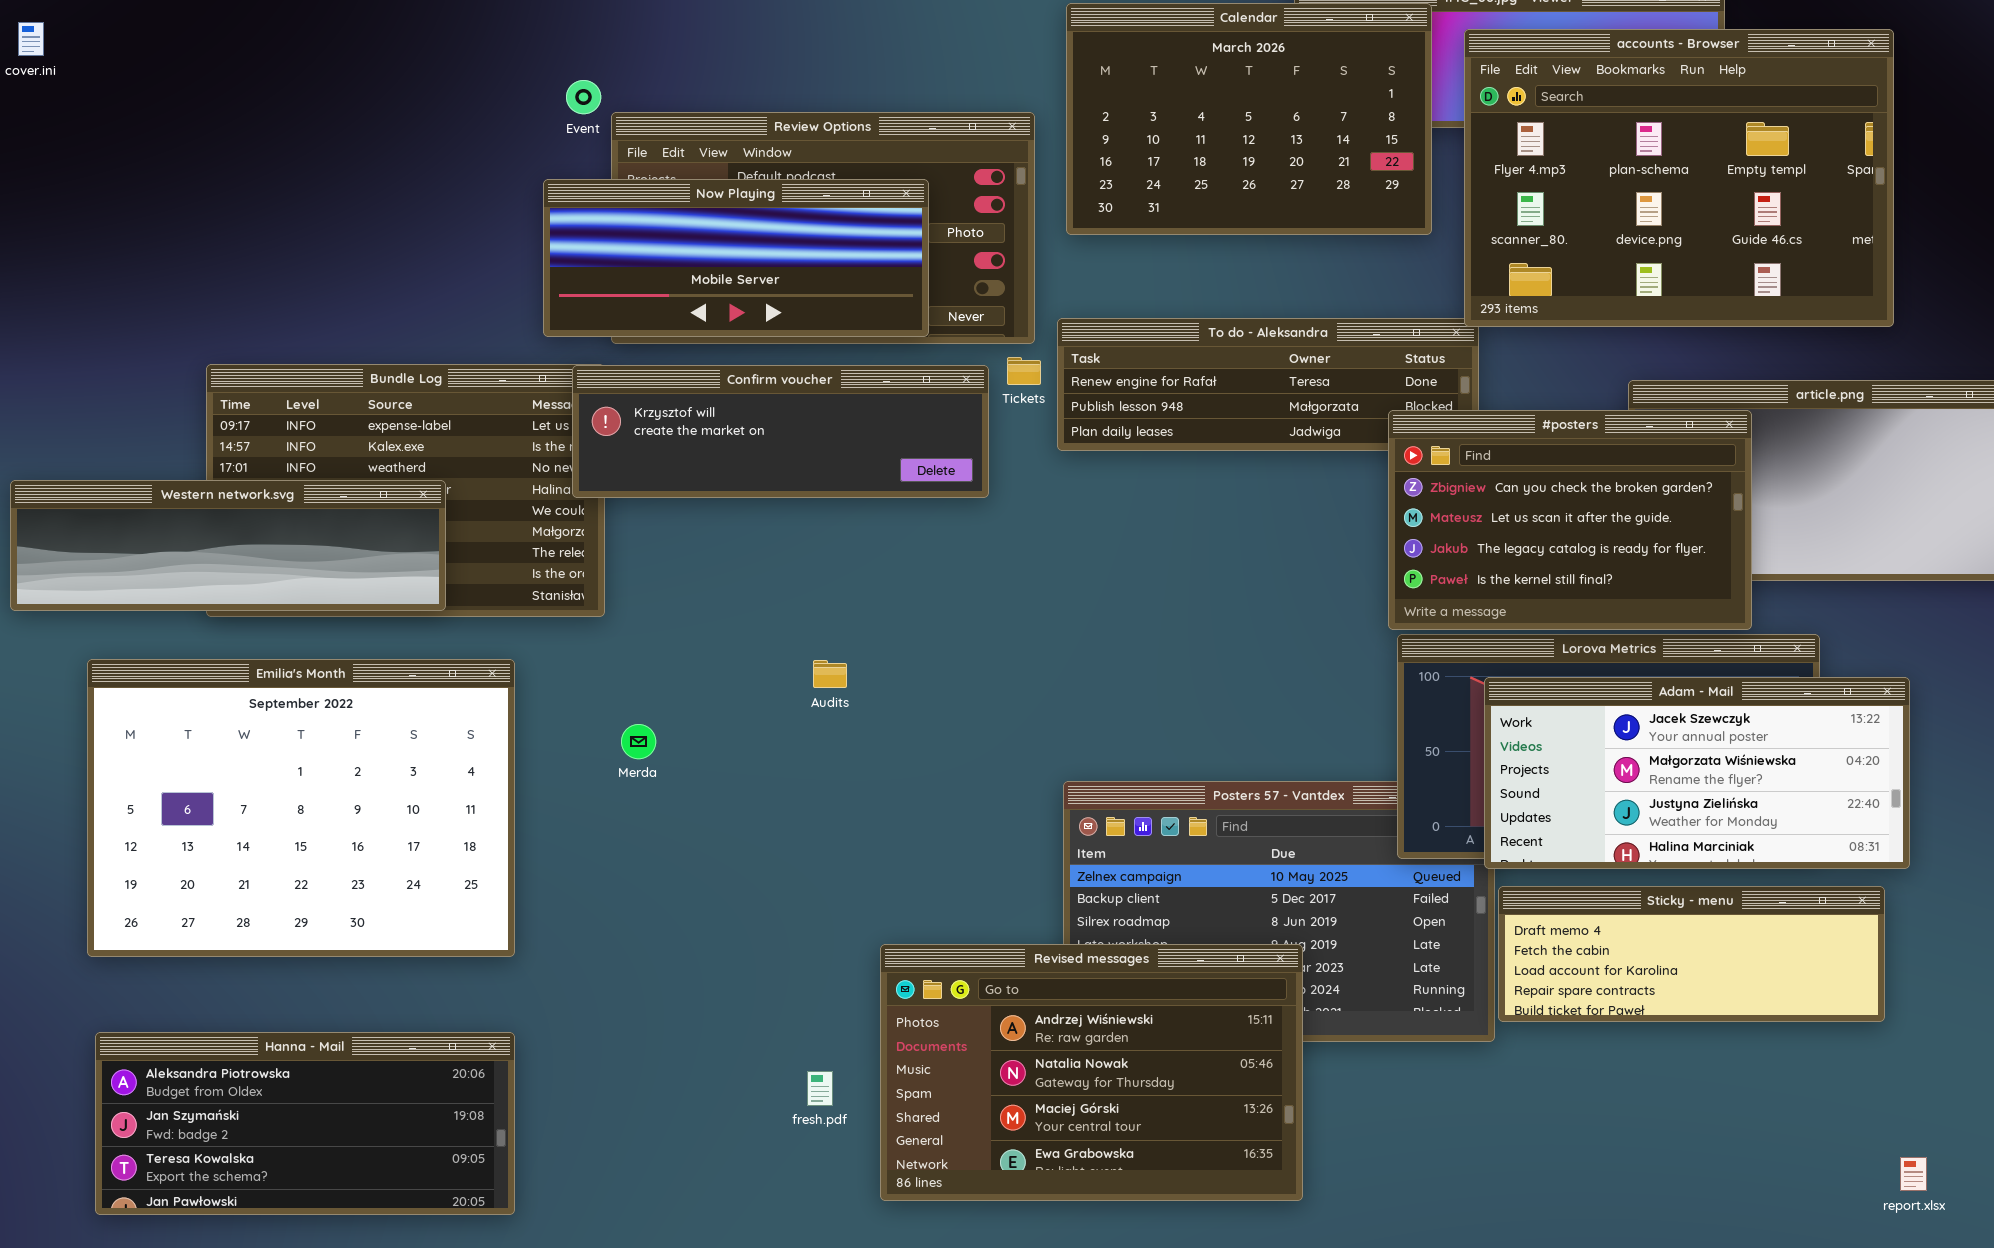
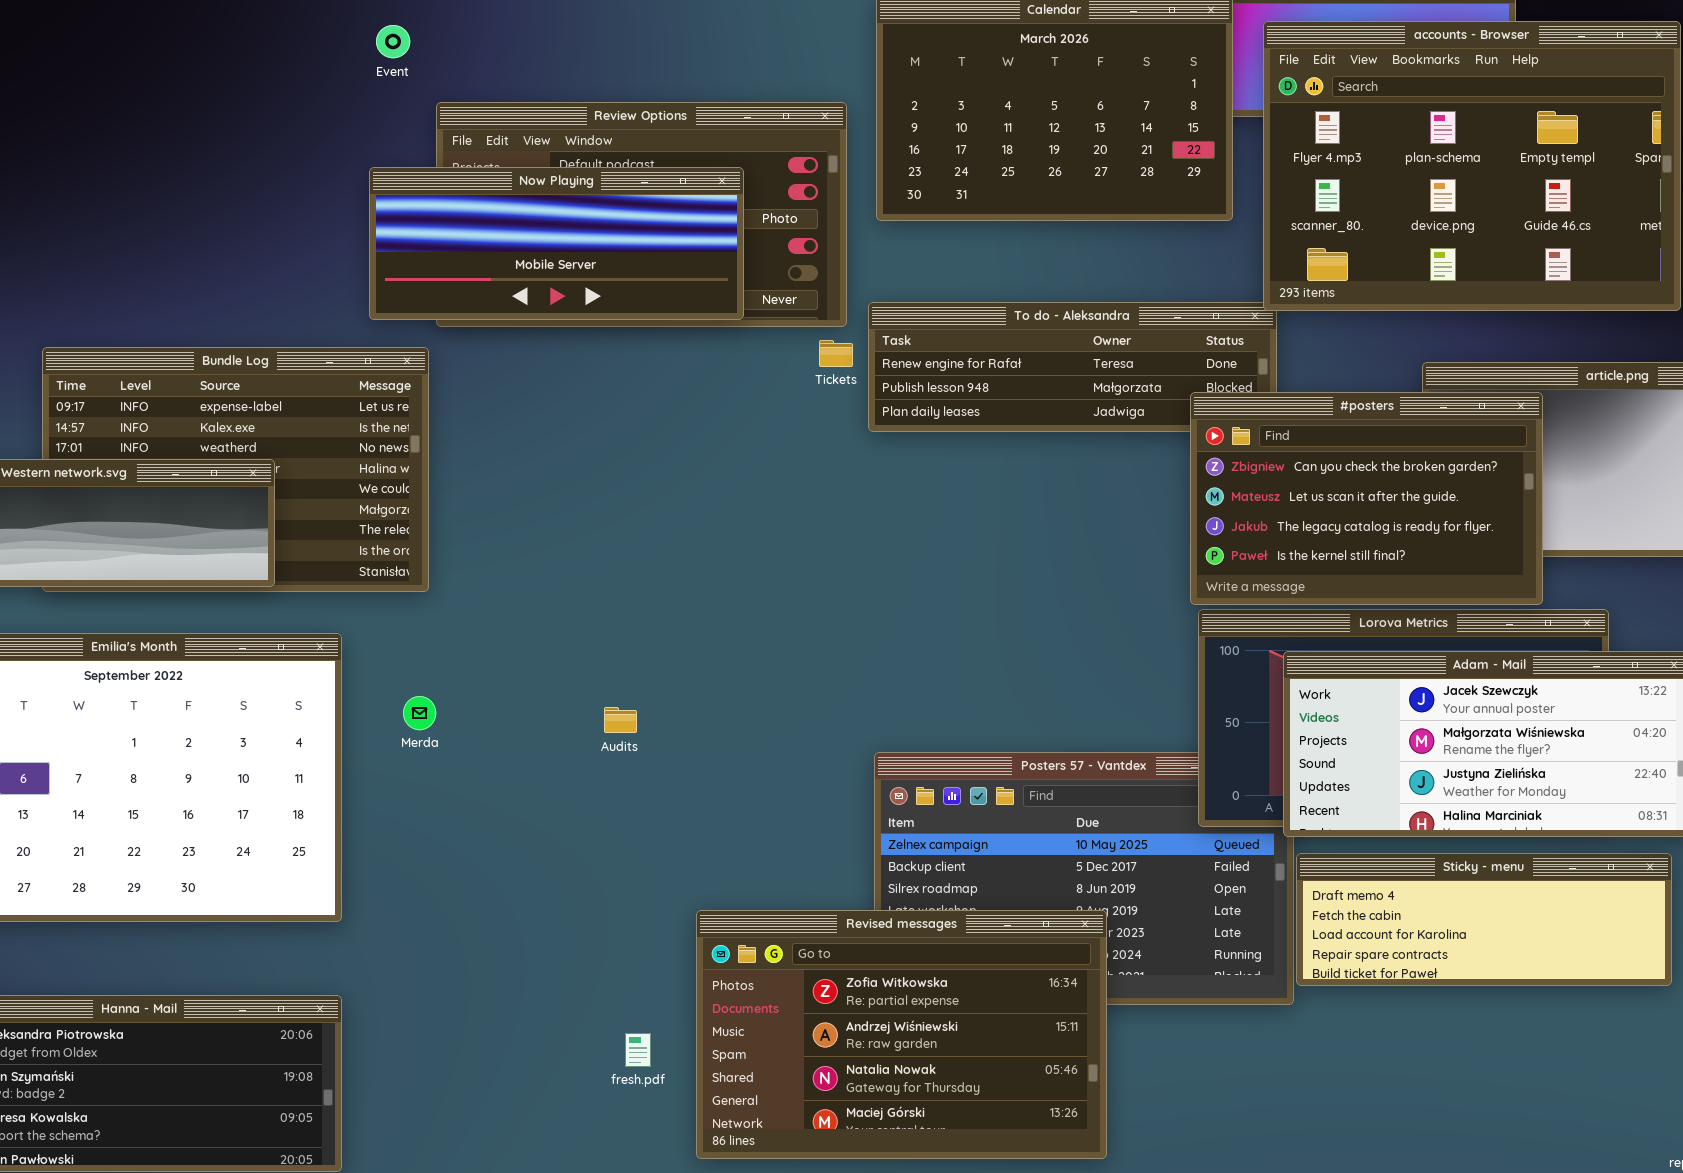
Event: [566,80,601,114] -> [376,25,410,58], moved
Confirm voucher: [572,365,989,498] -> none, closed
Audits: [813,660,847,688] -> [604,707,637,733], moved
Merda: [621,724,656,759] -> [403,696,436,730], moved
Revised messages: [880,944,1303,1201] -> [696,910,1107,1159], scrolled up 1 row

